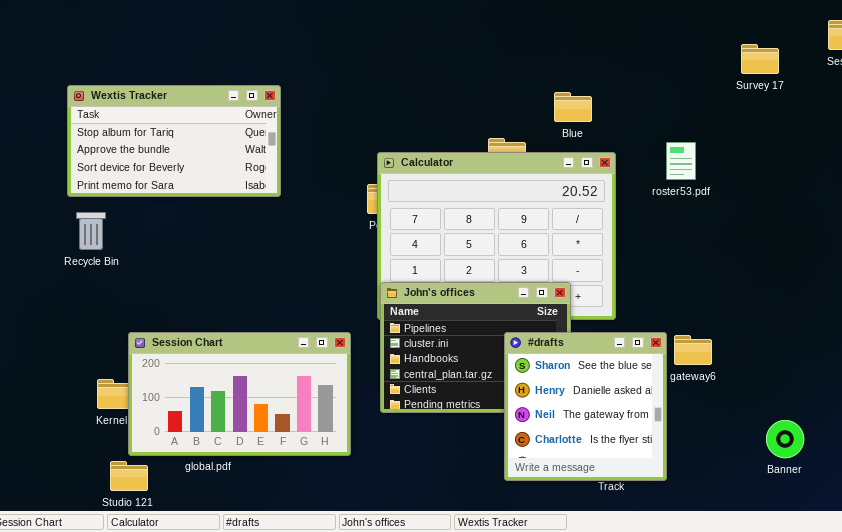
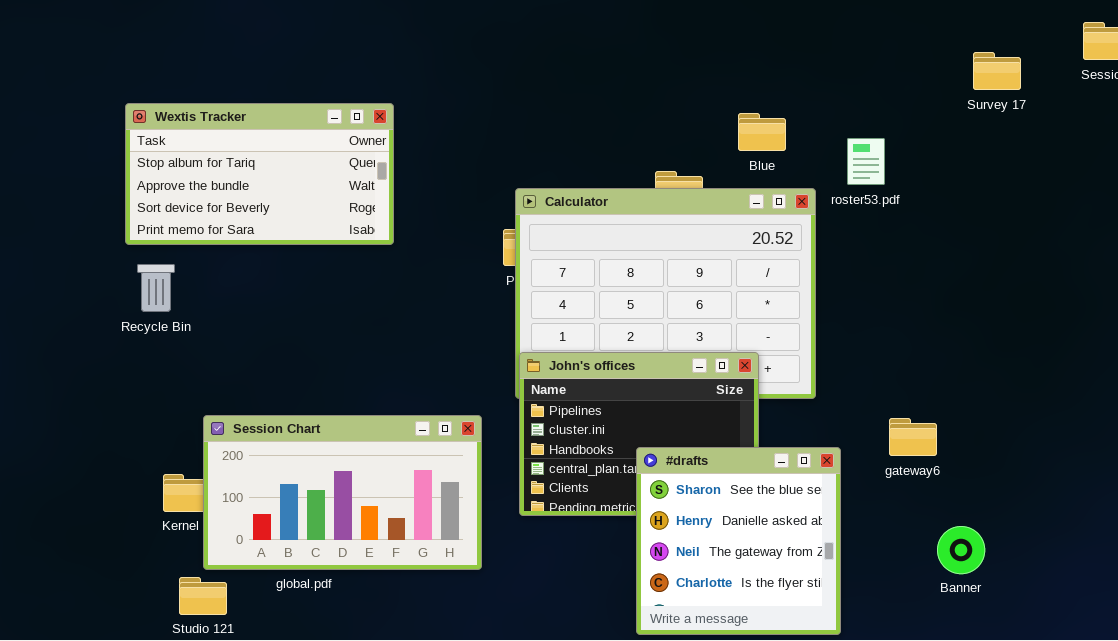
roster53.pdf: [666,142,696,180] -> [847,138,885,185], moved
#drafts: [504,332,667,481] -> [636,447,841,635], moved
Banner: [766,420,804,458] -> [937,526,985,574], moved

